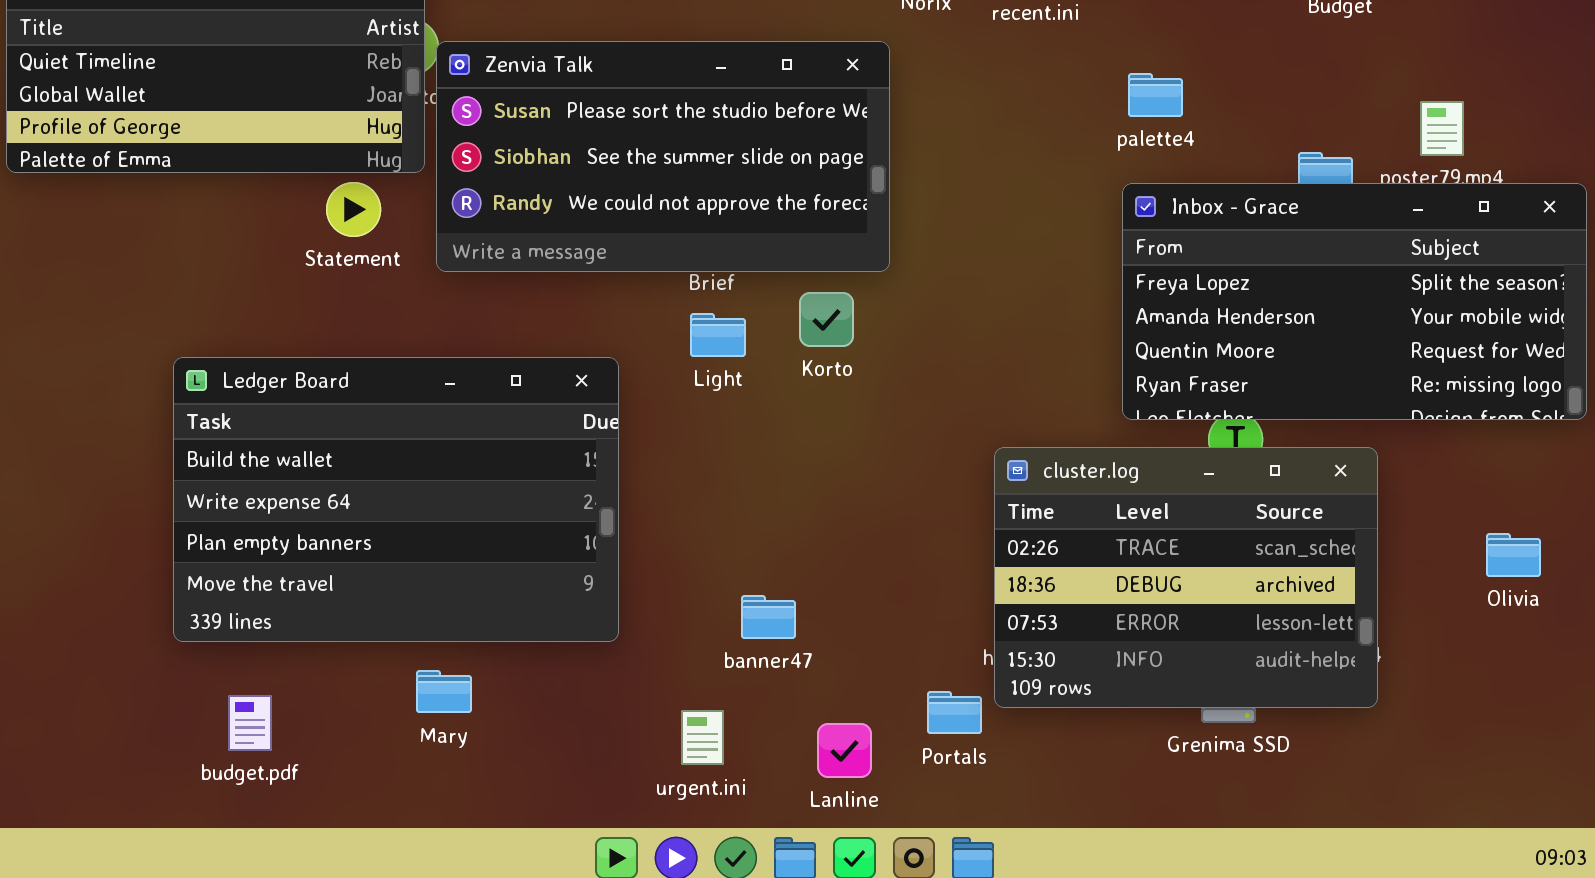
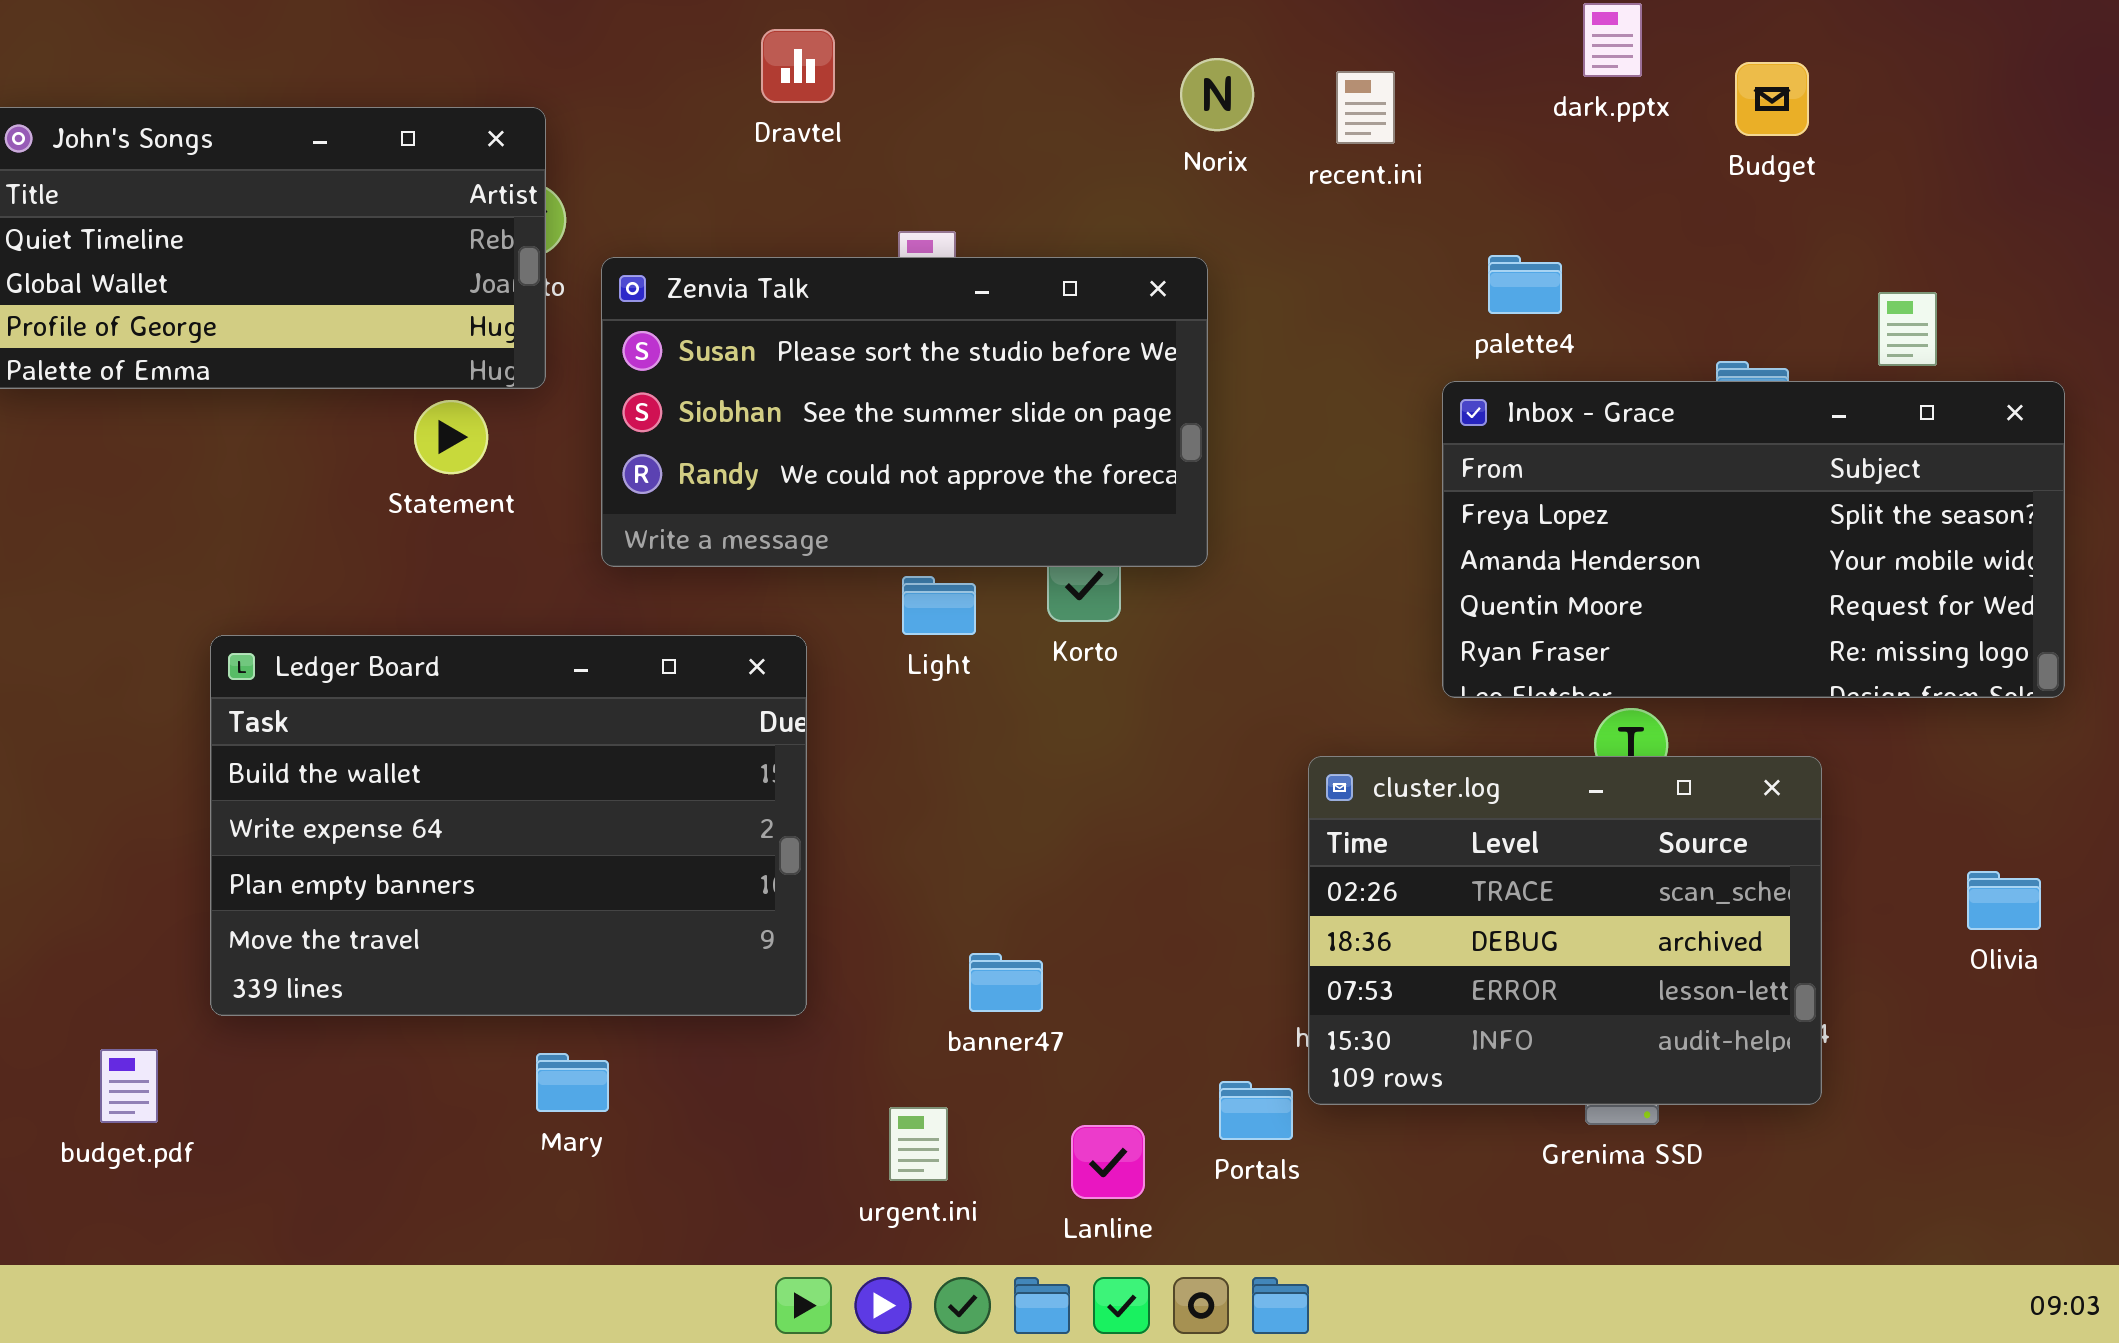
Zenvia Talk: [436,41,890,272] -> [601,257,1208,567], moved
Inbox - Grace: [1122,183,1587,420] -> [1442,381,2065,698], moved
budget.pdf: [228,695,272,751] -> [100,1049,158,1123], moved

